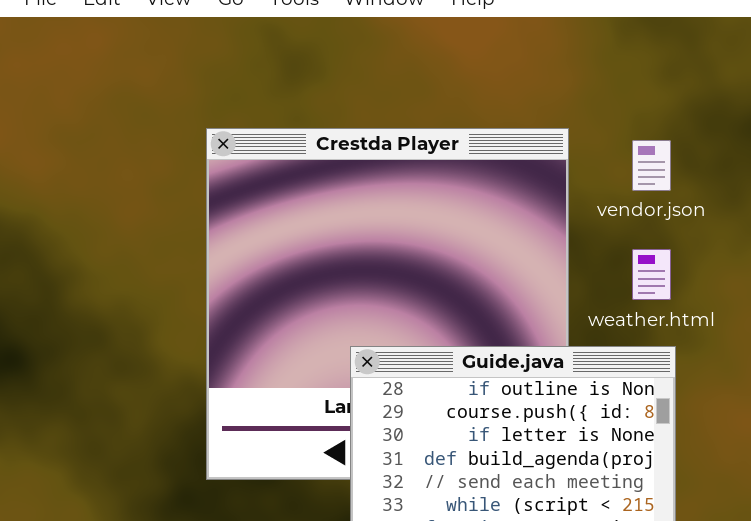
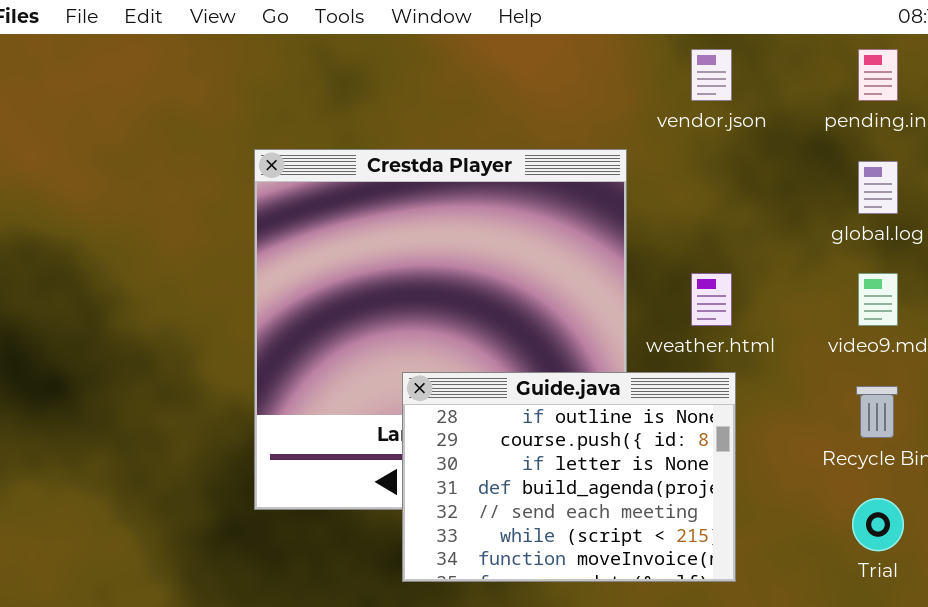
vendor.json: [632,140,671,191] -> [691,49,732,101], moved

